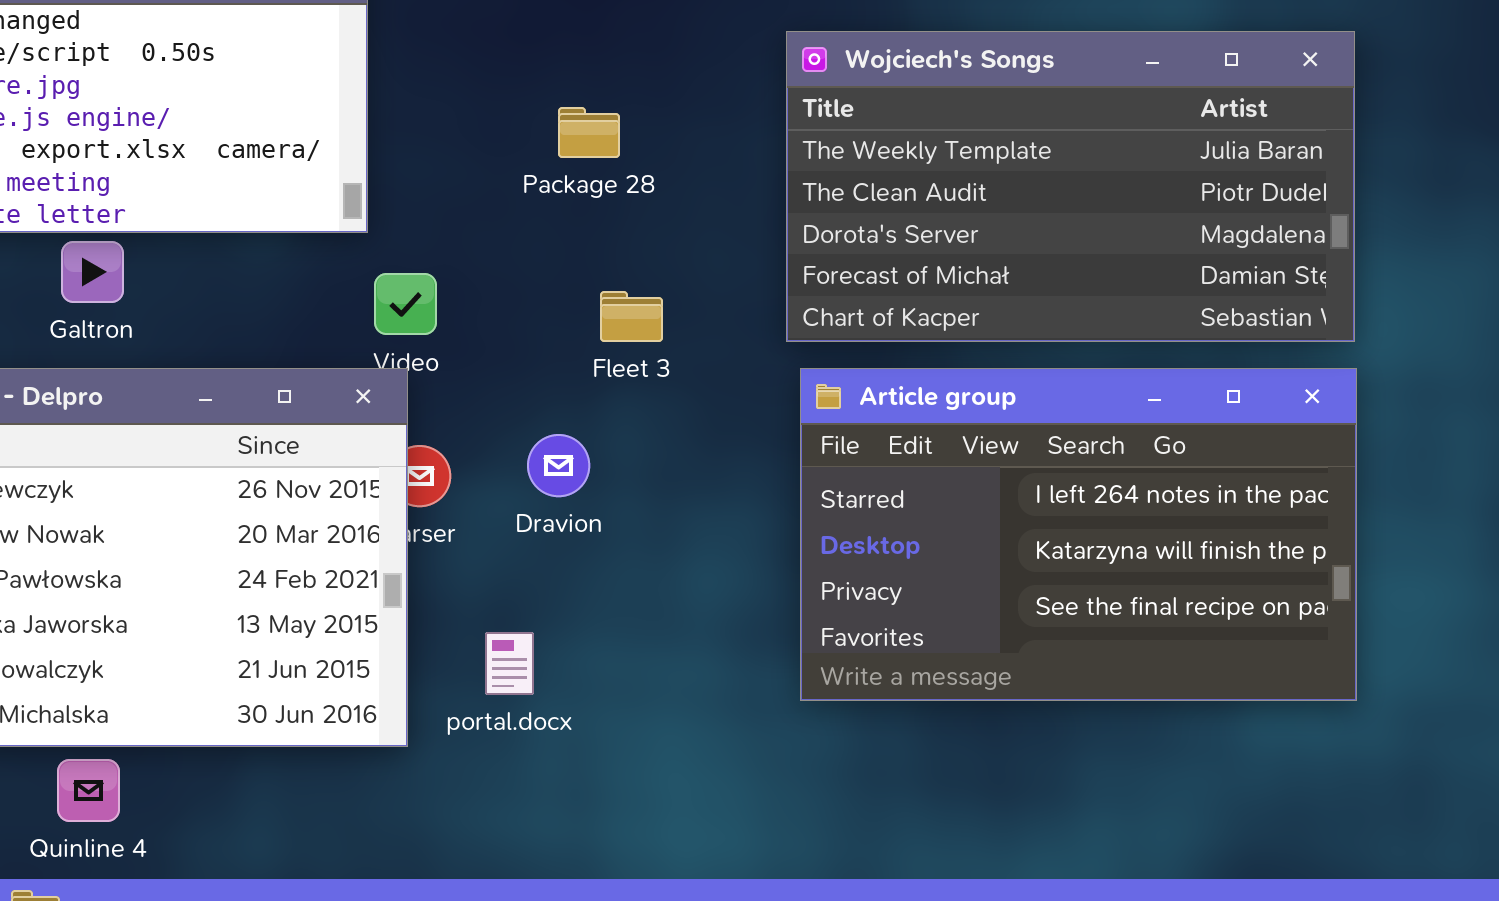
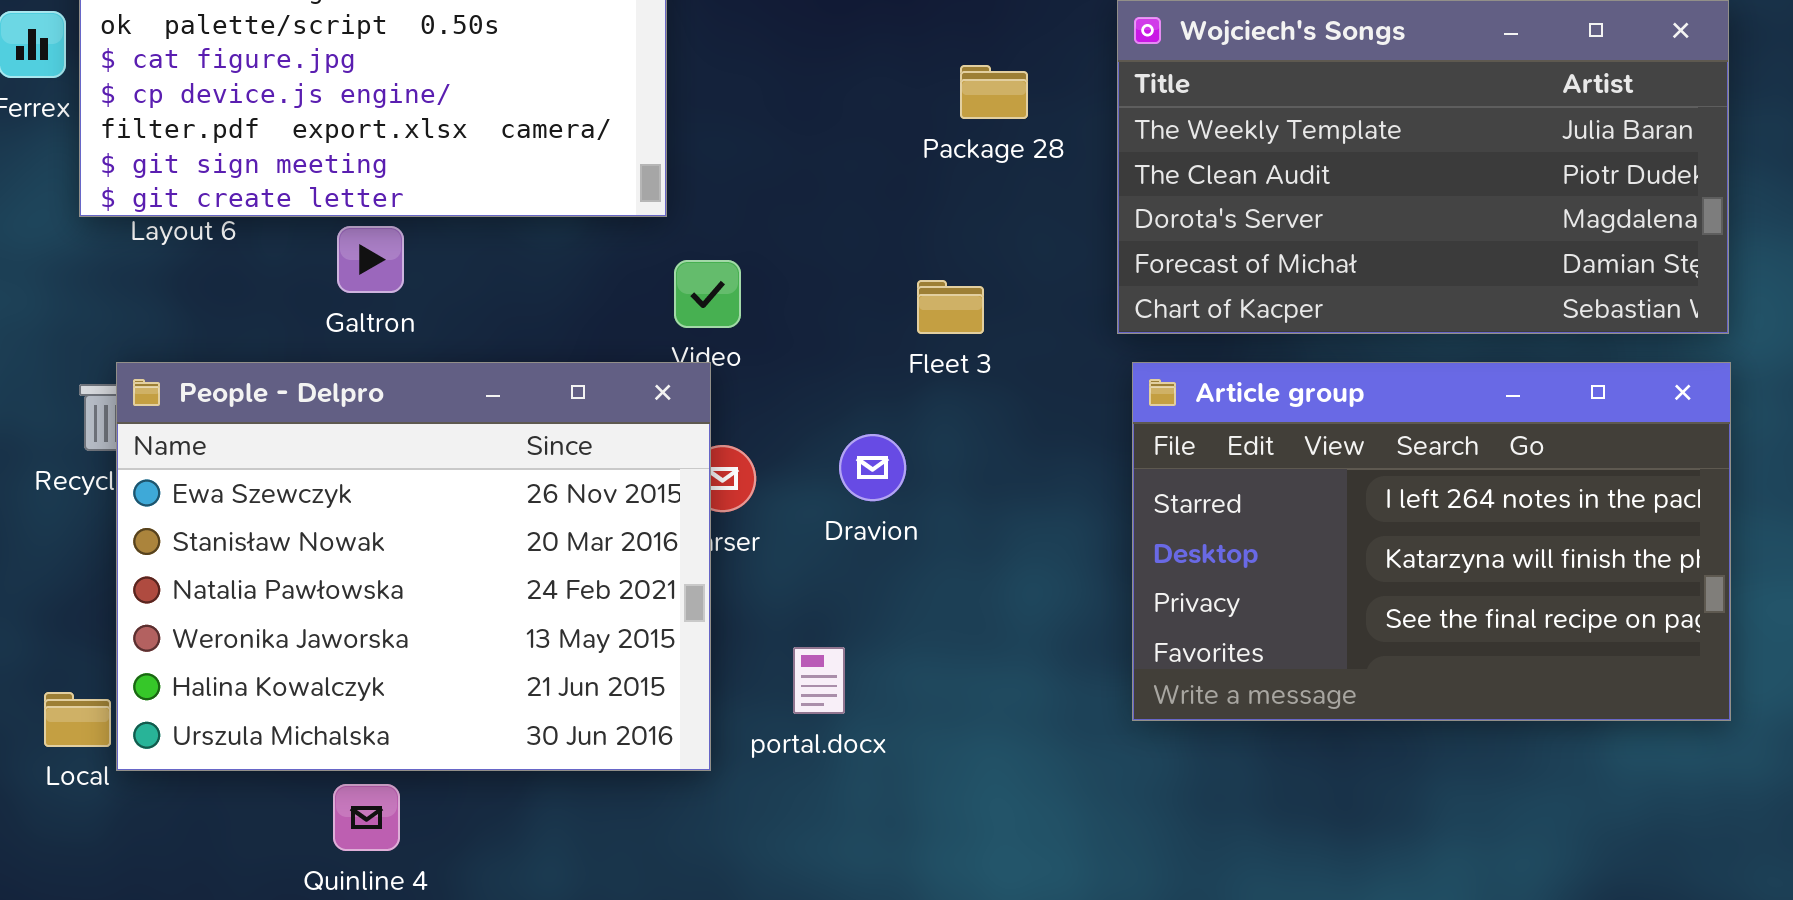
Package 28: [558,107,620,158] -> [960,65,1028,119], moved

